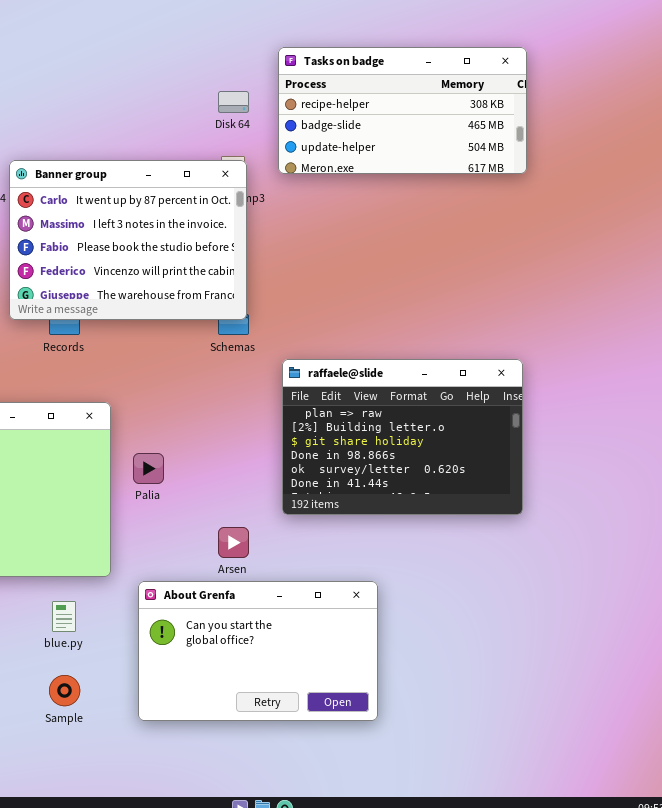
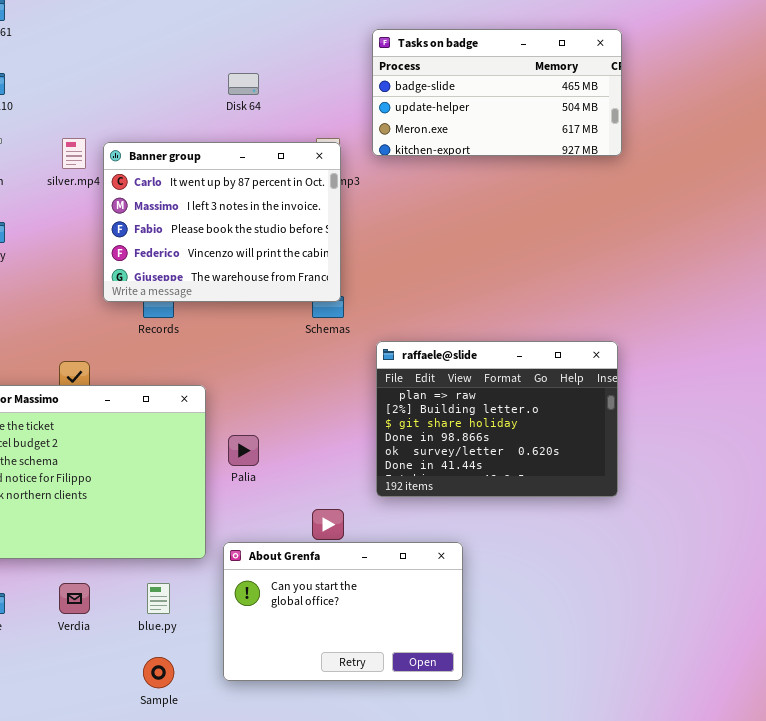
Tasks on badge: [278,47,527,174] -> [372,29,622,156], scrolled down 1 row
Disk 64: [218,91,249,113] -> [228,73,259,95], moved
About Grenfa: [138,581,378,721] -> [223,542,463,681], moved

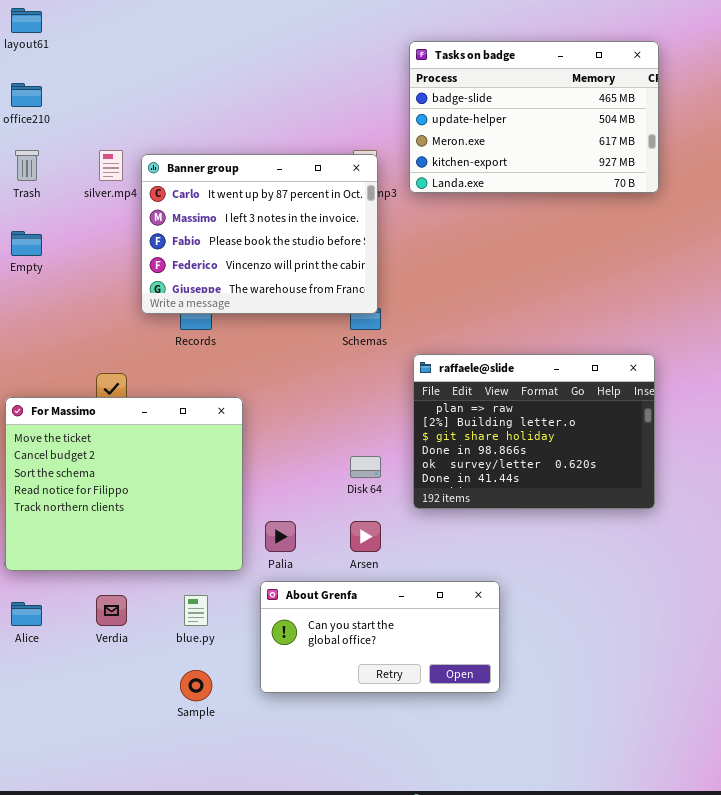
Tasks on badge: [372,29,622,156] -> [409,41,659,193], resized
Disk 64: [228,73,259,95] -> [350,456,381,478], moved
Palia: [228,435,259,466] -> [265,521,296,552], moved
About Grenfa: [223,542,463,681] -> [260,581,500,693], resized

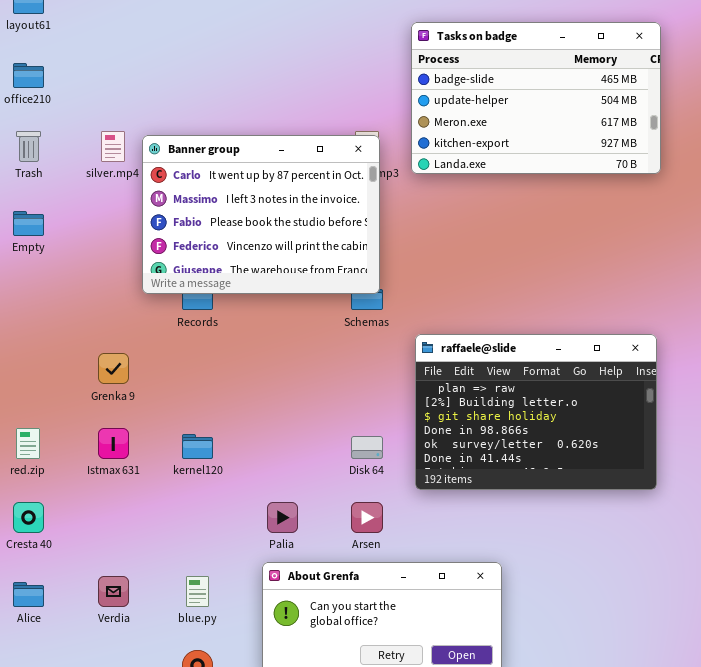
For Massimo: [5,397,243,571] -> none, closed

